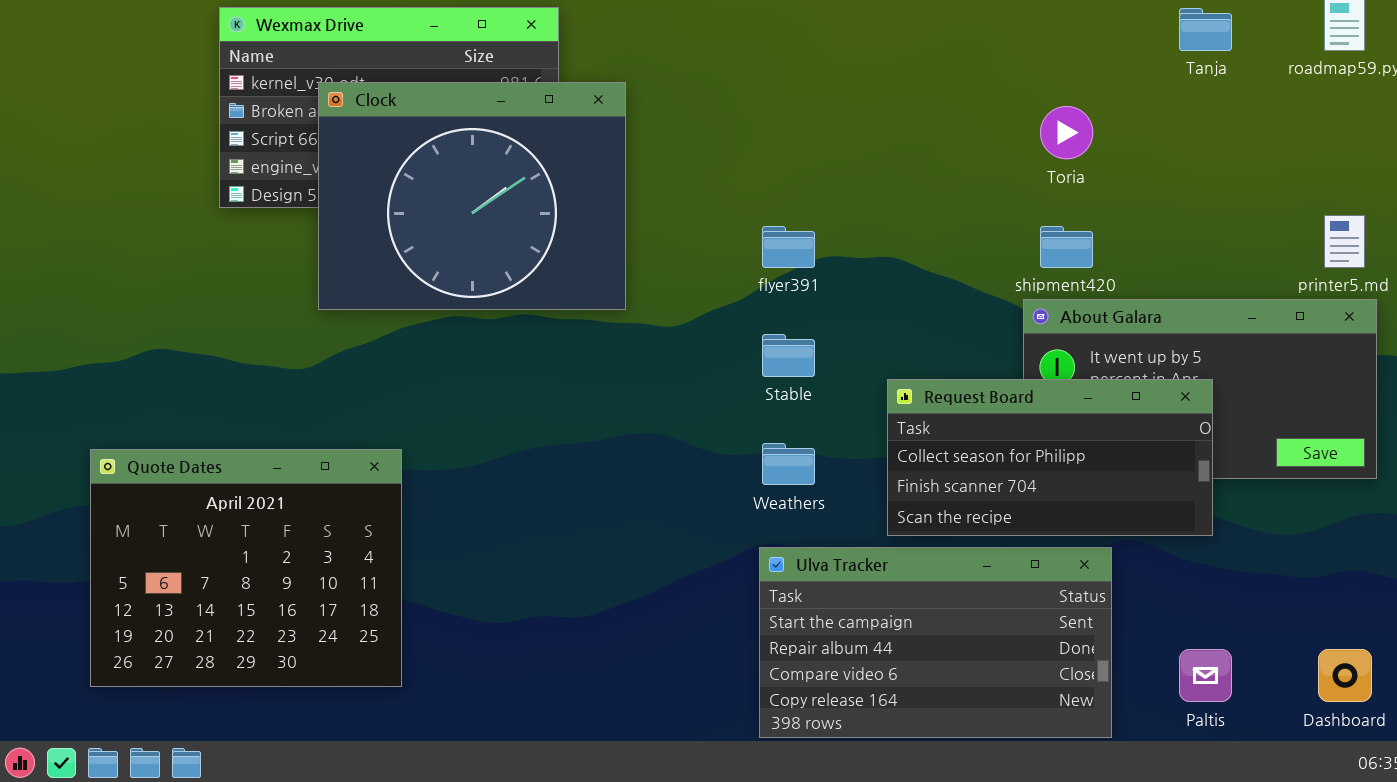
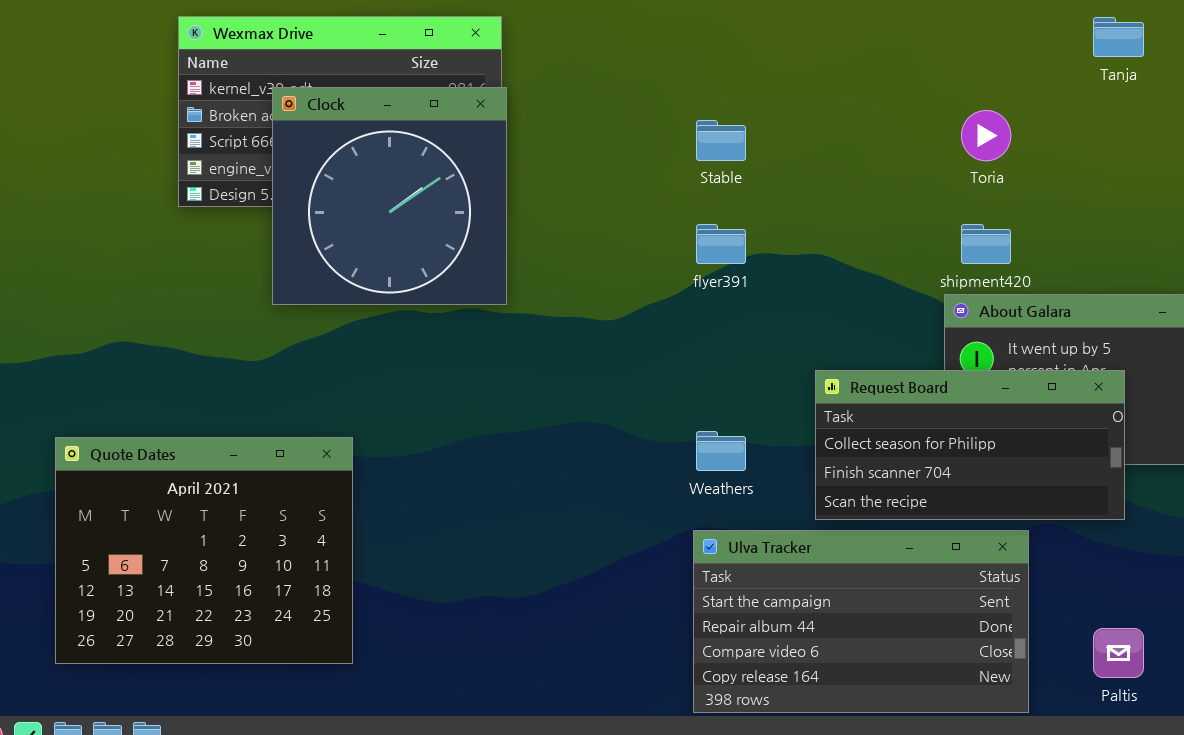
Clock: [318,82,626,310] -> [272,87,507,305], resized
Stable: [762,334,815,377] -> [696,120,746,161], moved

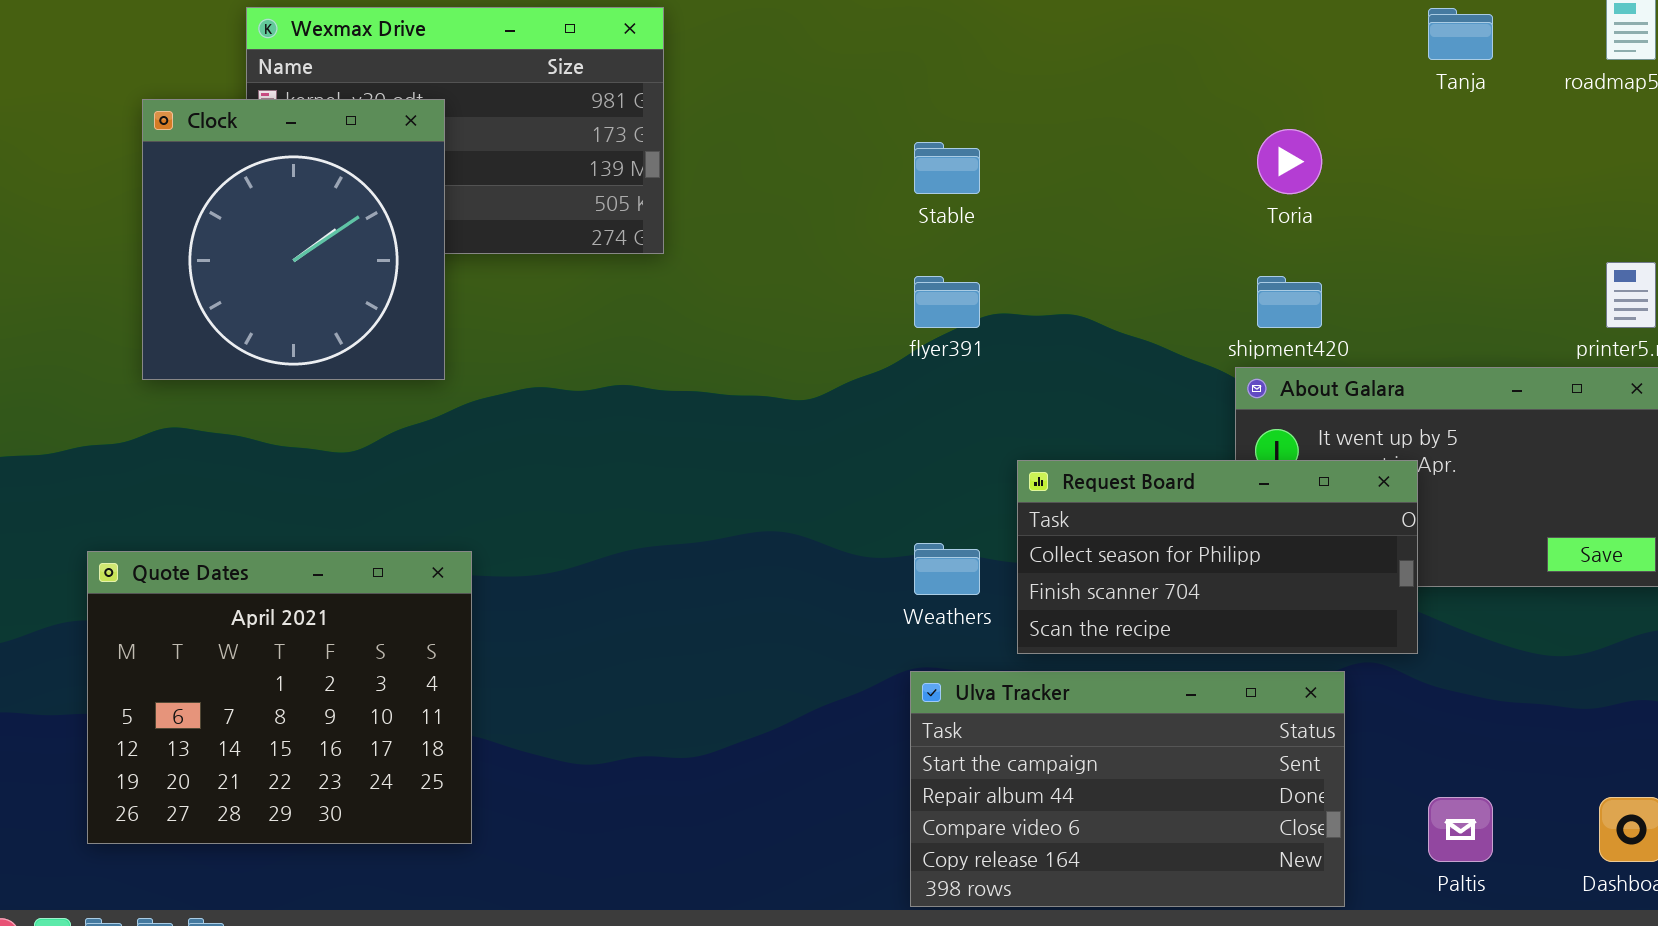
Clock: [272,87,507,305] -> [142,99,445,380], moved
Request Board: [815,370,1125,520] -> [1017,460,1418,654], moved

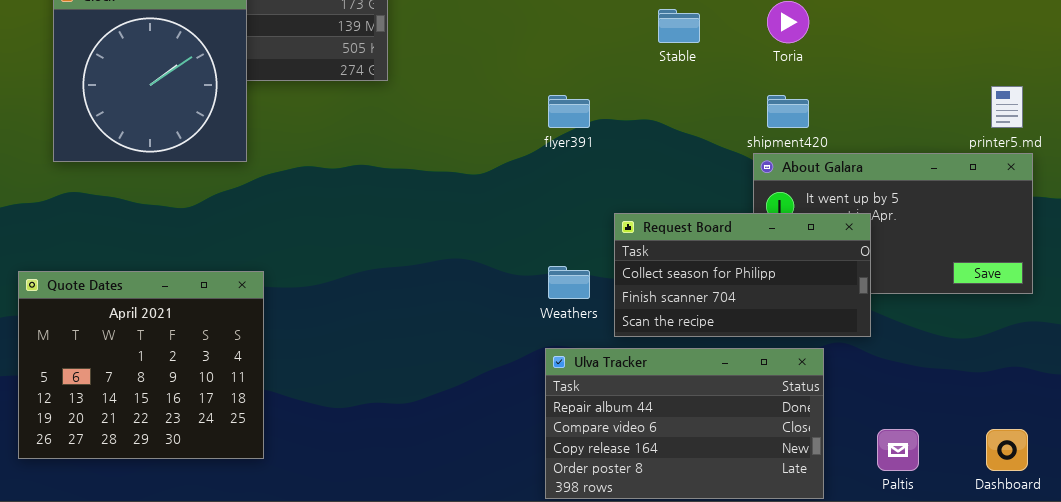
Stable: [914,142,980,194] -> [658,9,700,43], moved
Ulva Tracker: [910,671,1345,907] -> [545,348,824,499], scrolled down 1 row

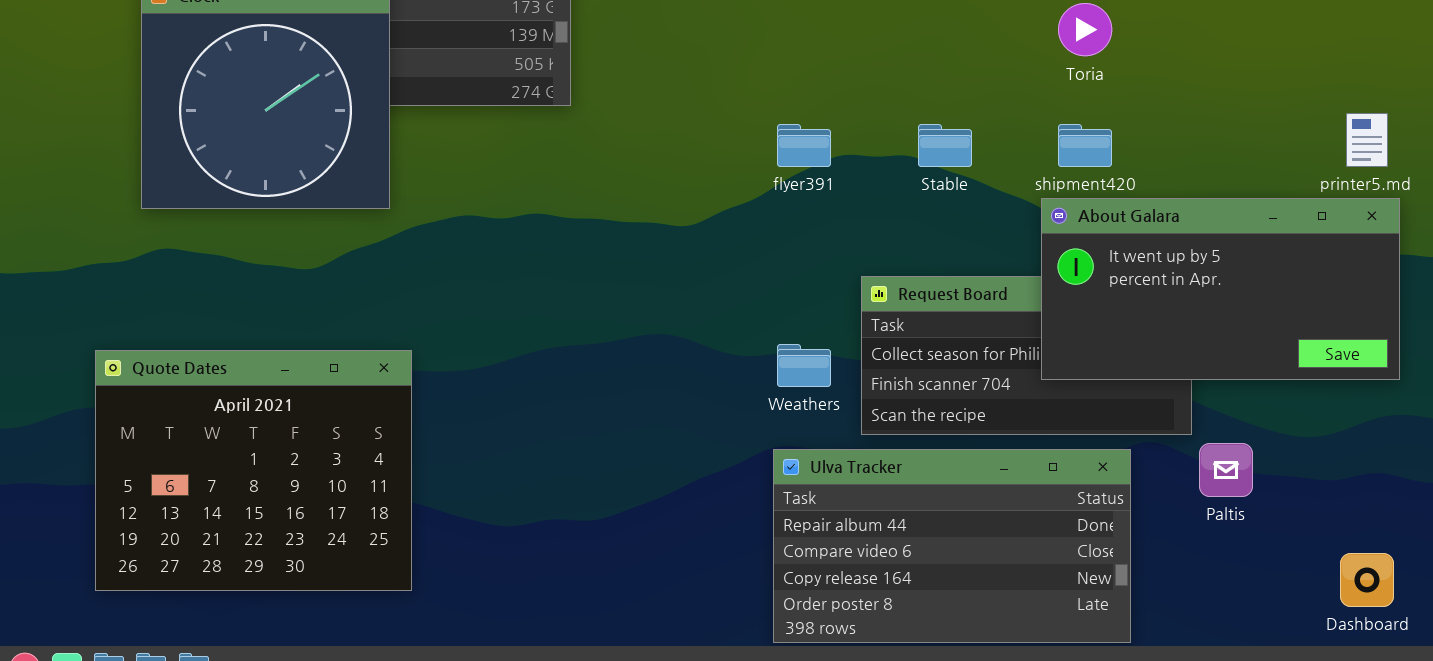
Stable: [658,9,700,43] -> [918,124,972,167], moved
About Galara: [753,153,1033,294] -> [1041,198,1400,380], raised
Paltis: [877,429,919,471] -> [1199,443,1253,497], moved

